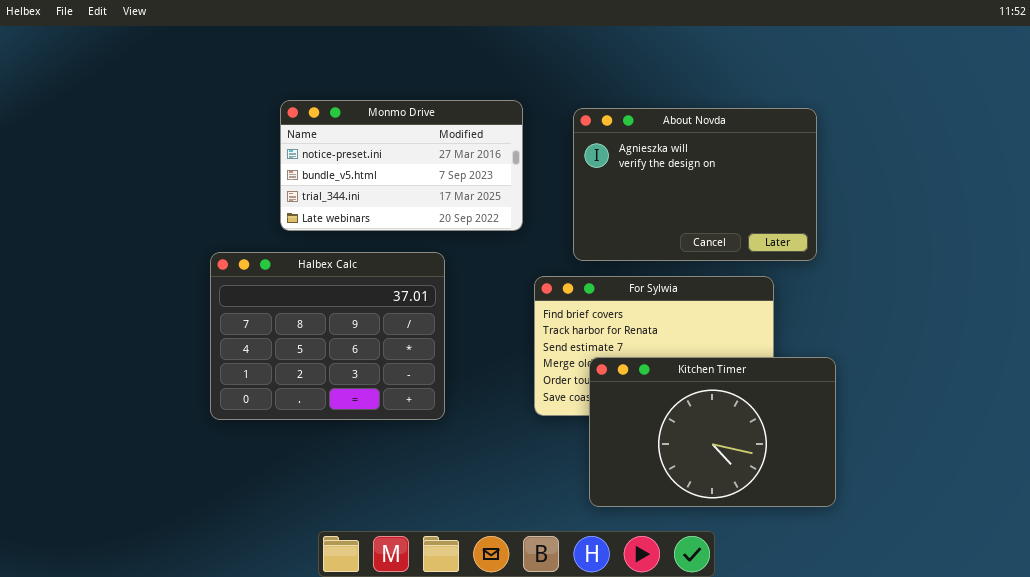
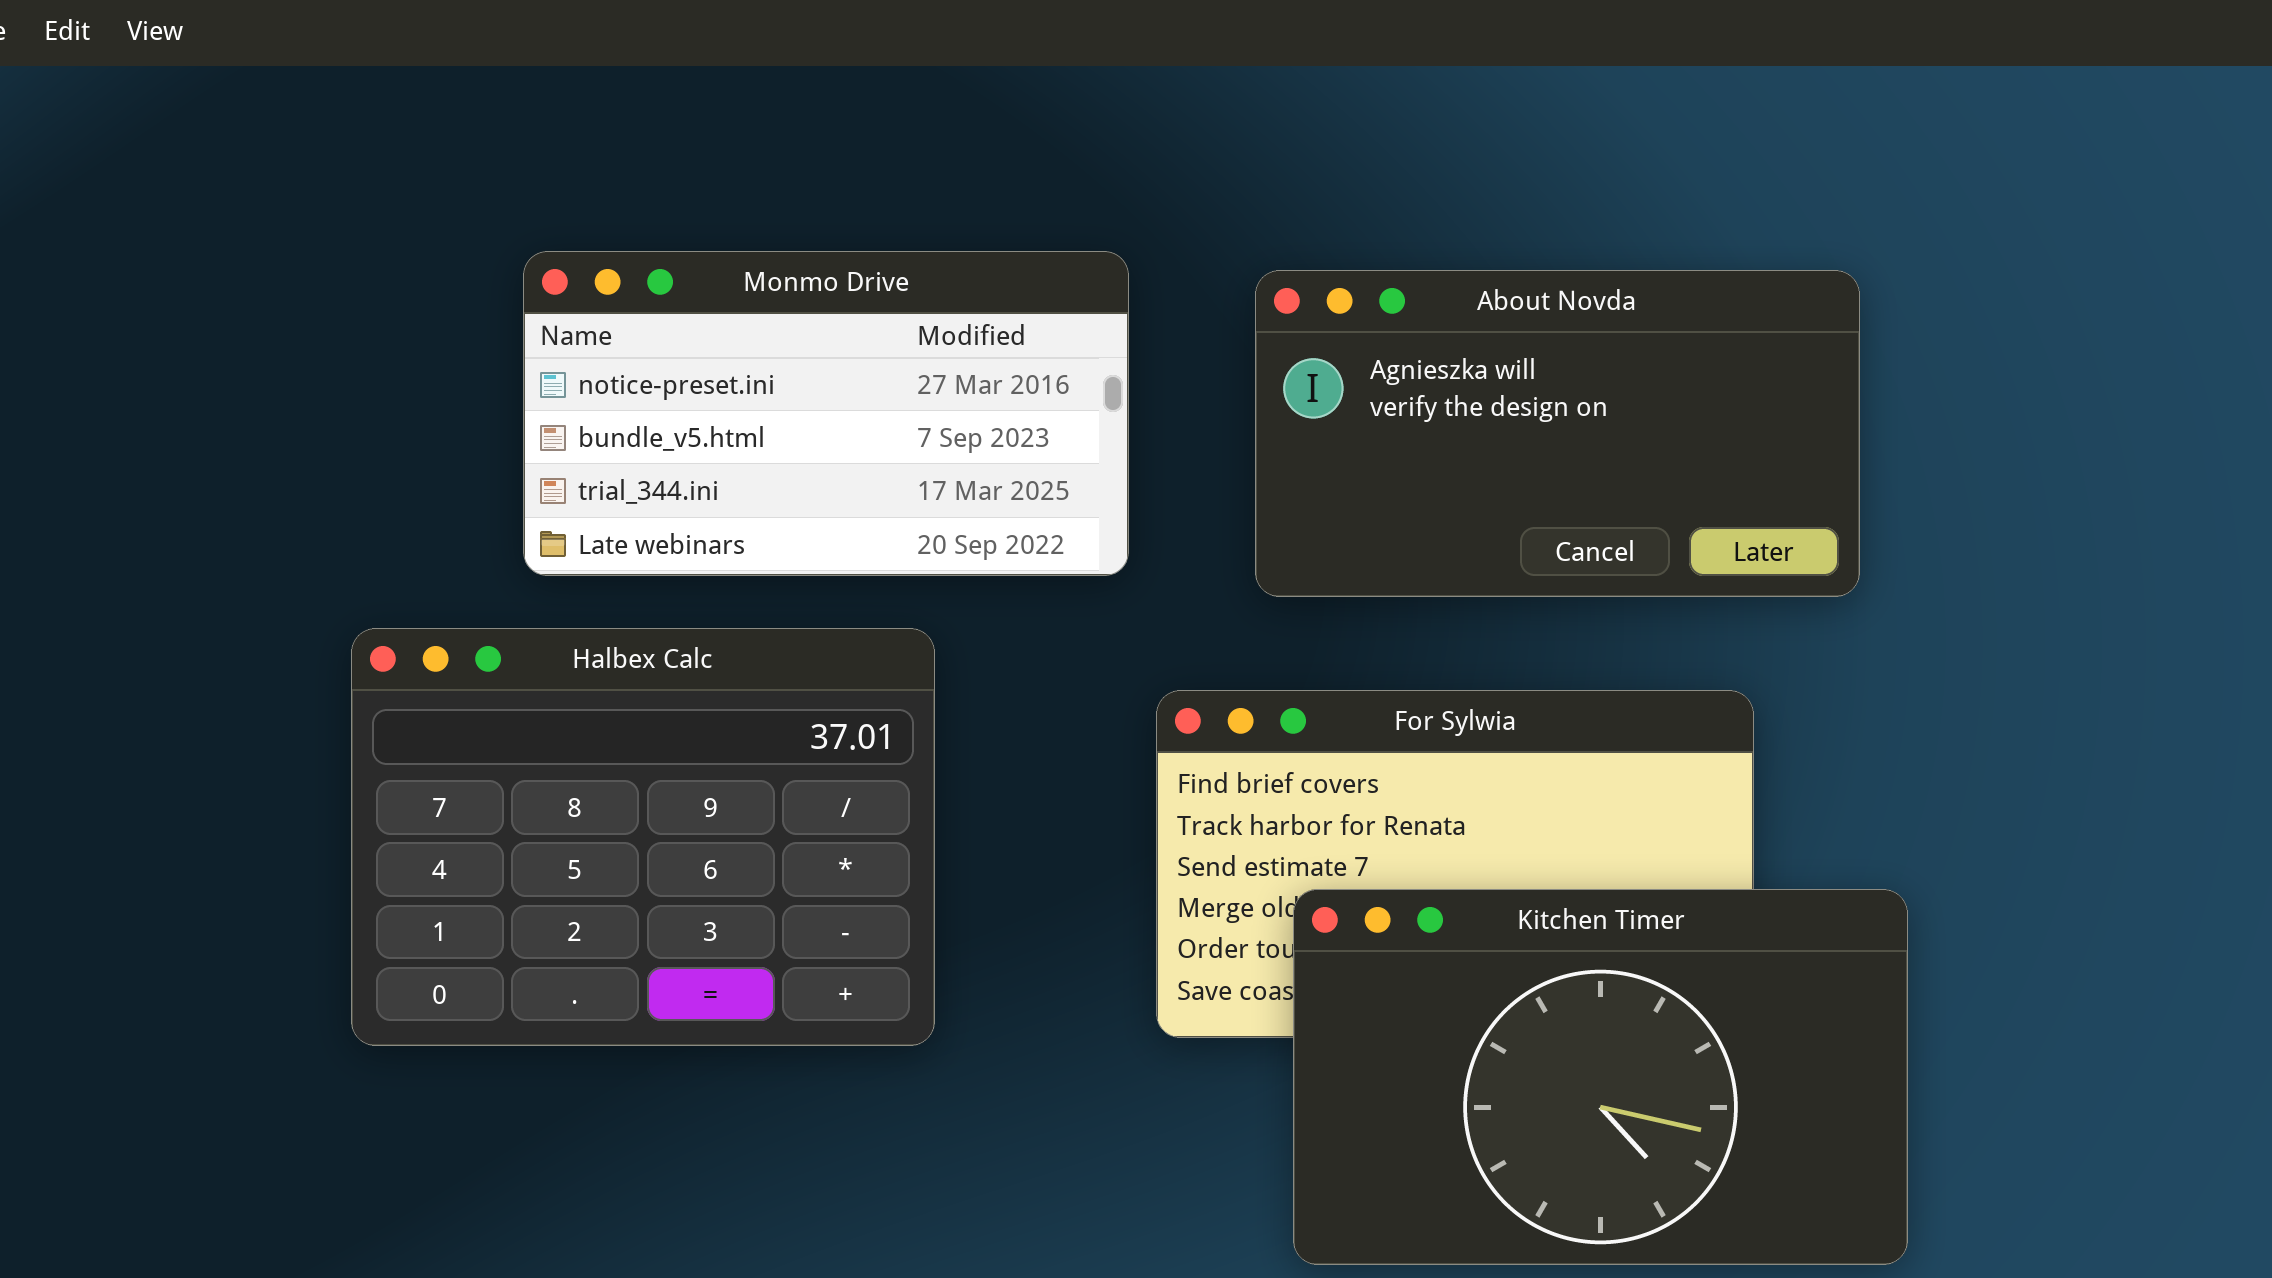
About Novda: [573,108,817,261] -> [1255,270,1860,597], resized

